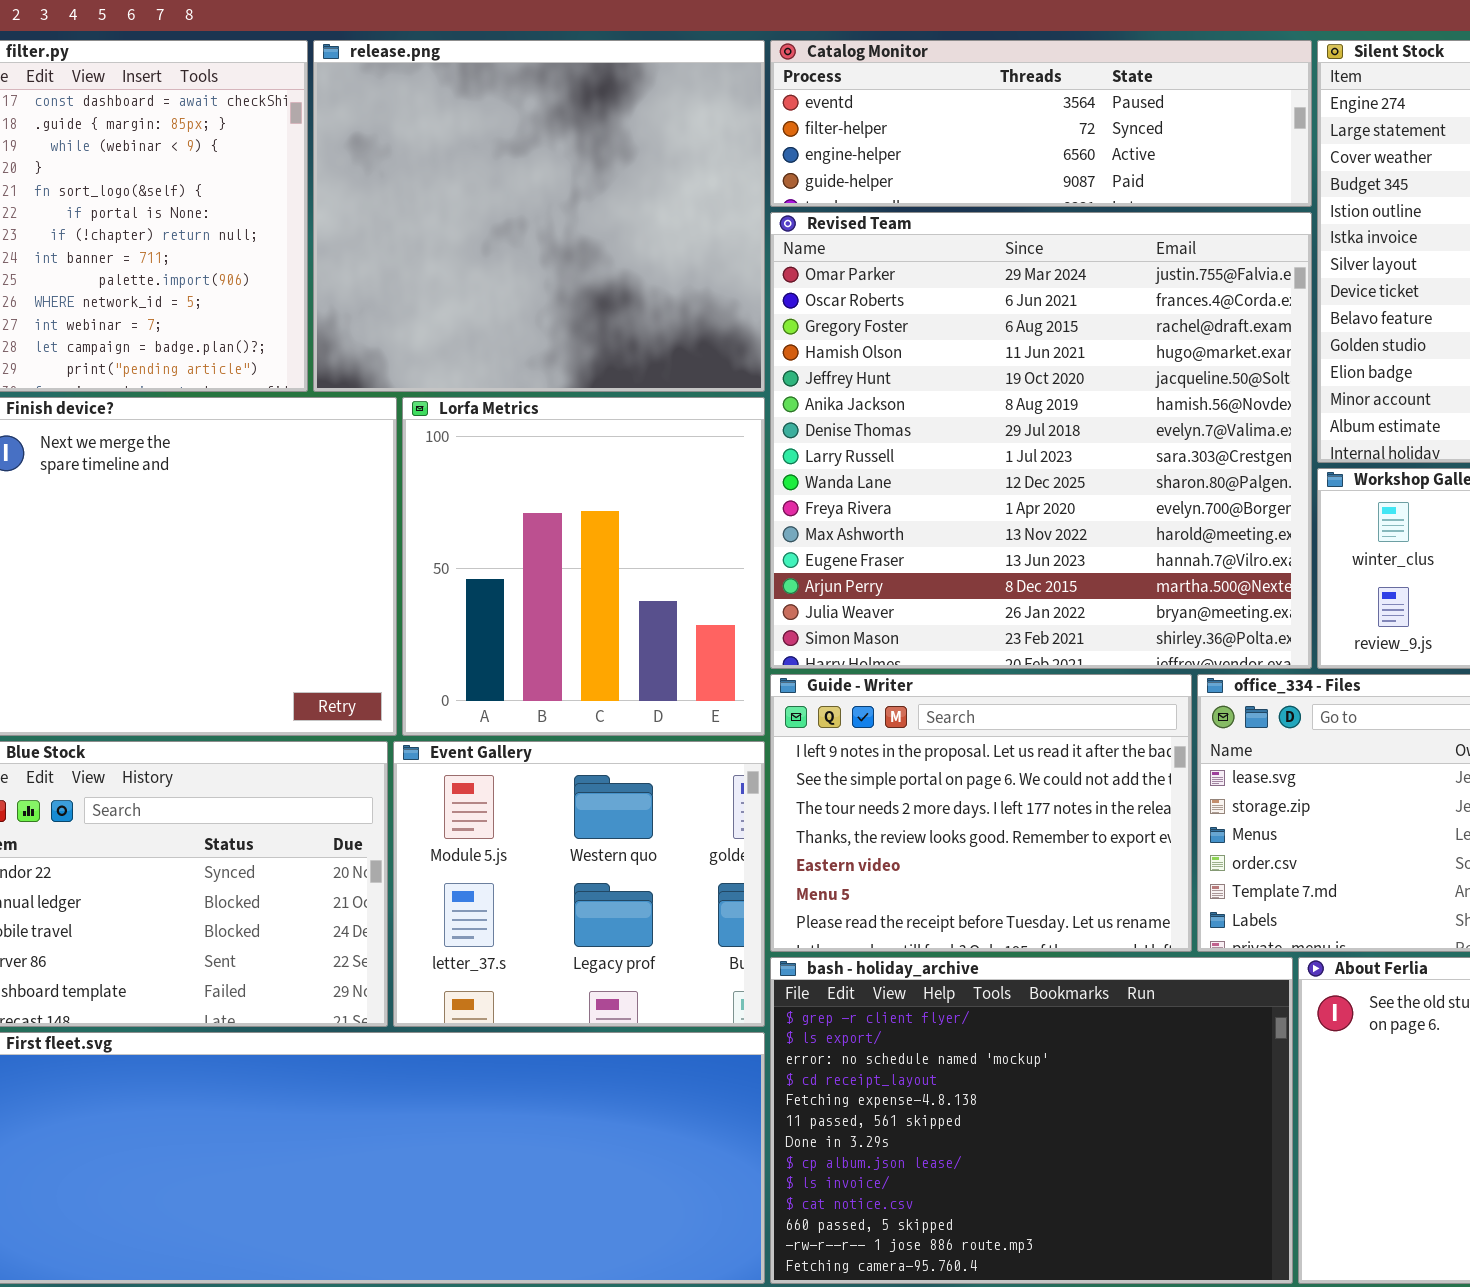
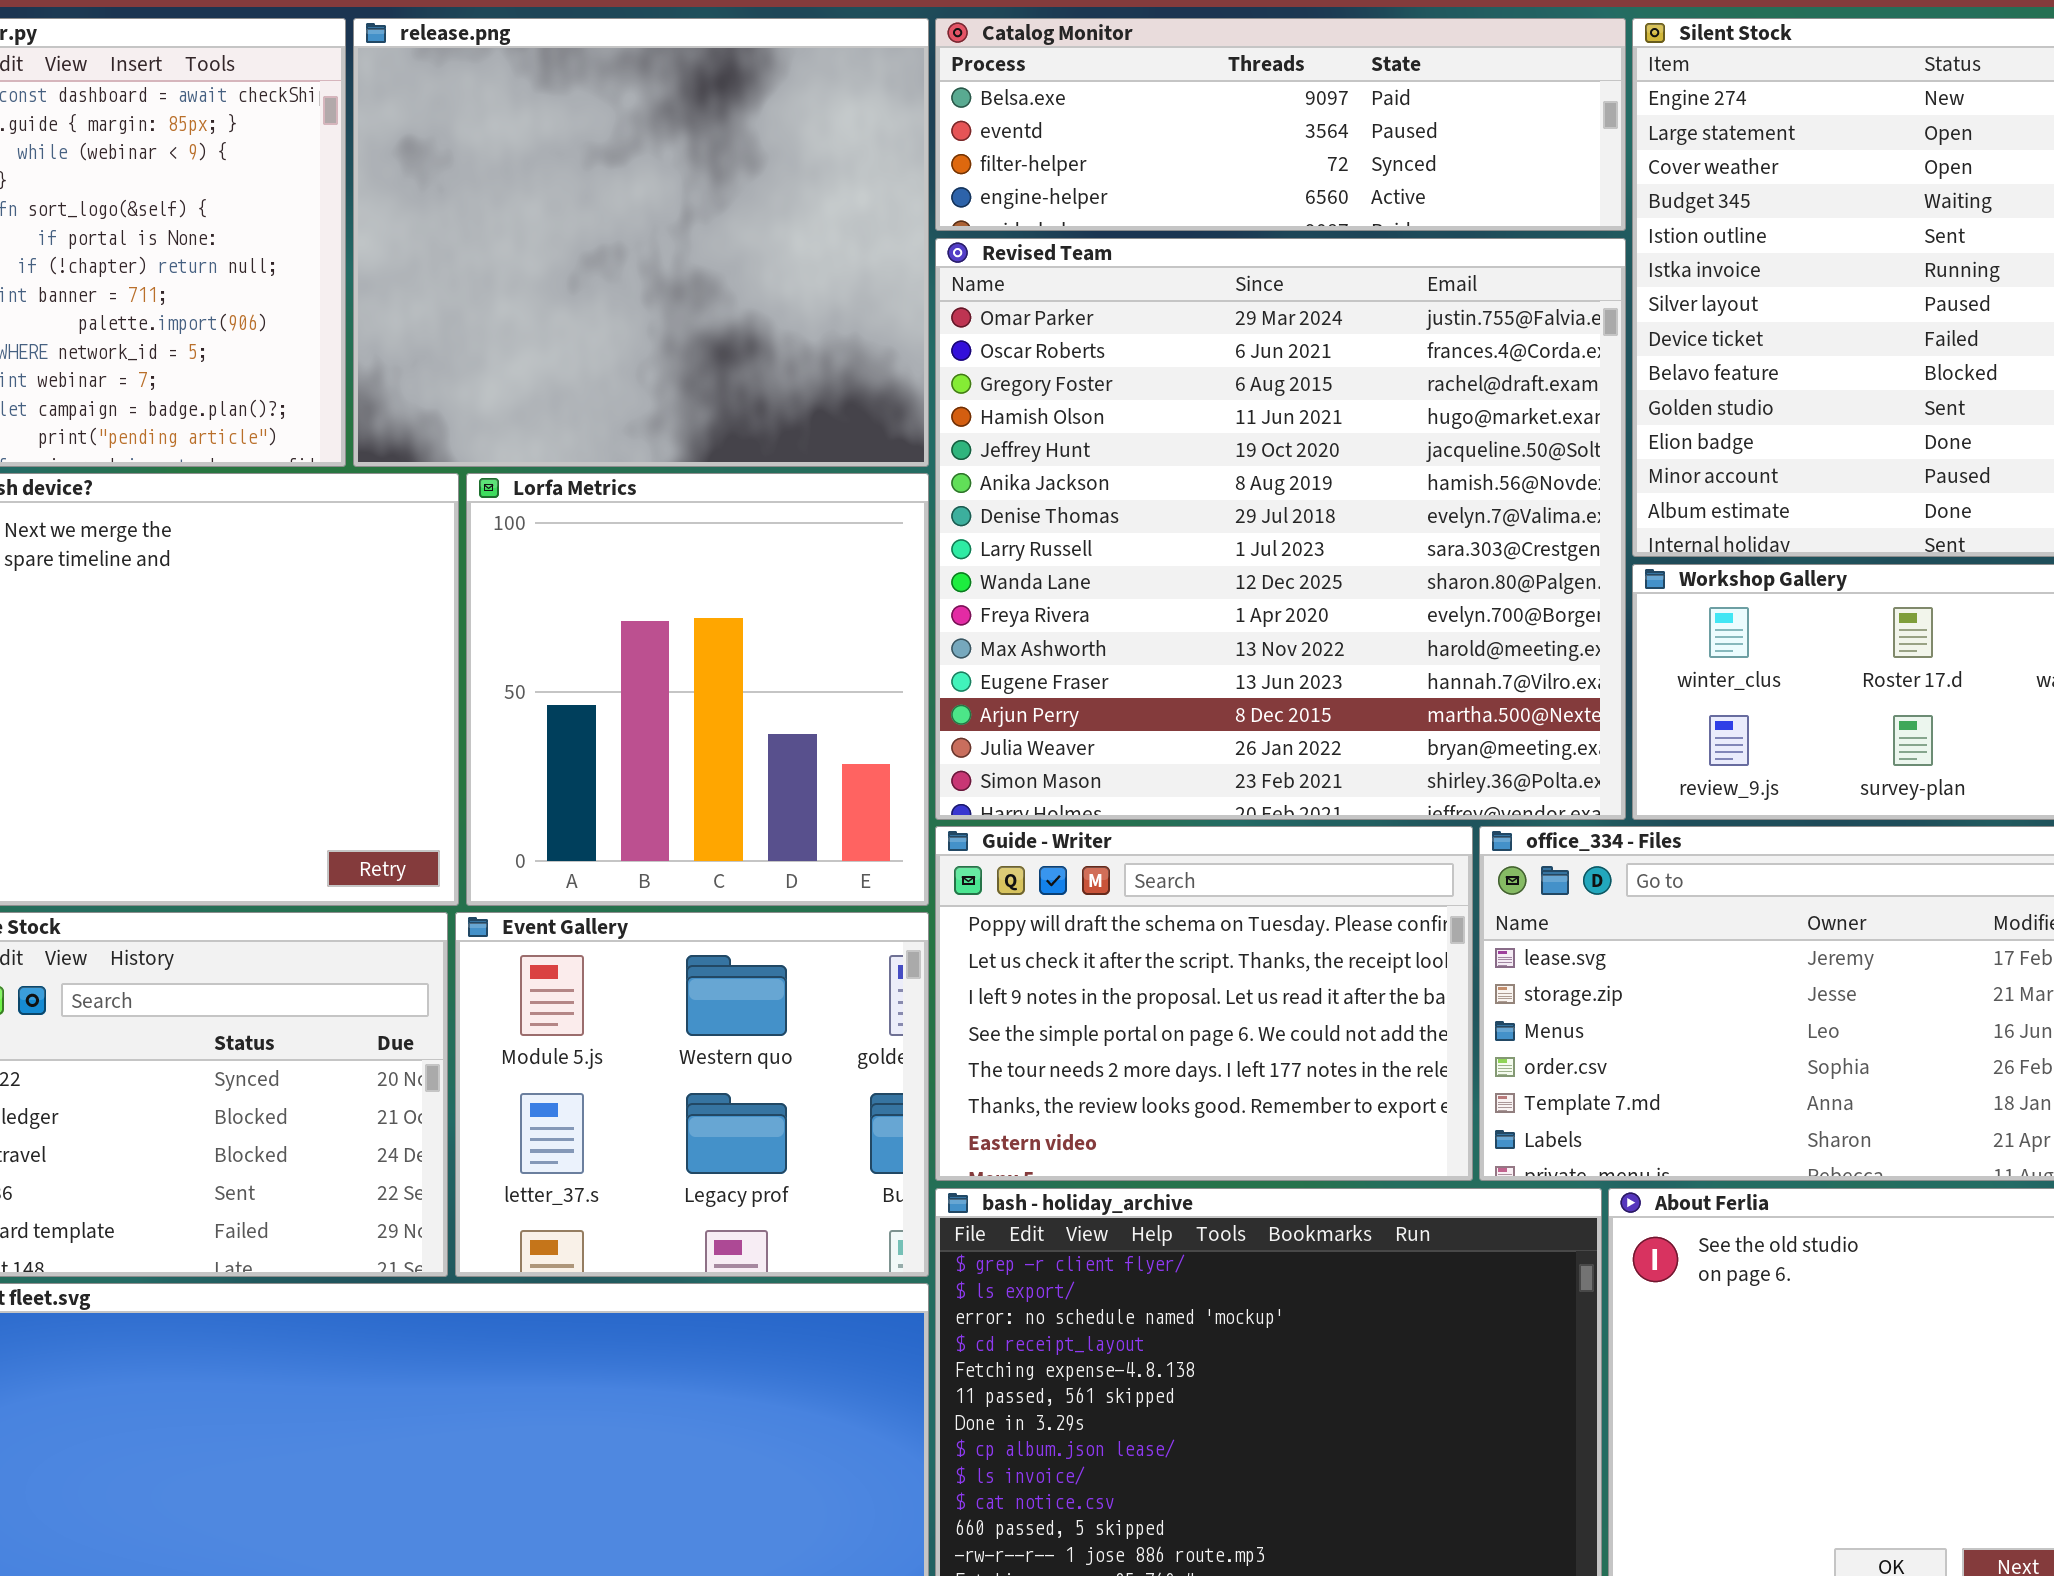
Catalog Monitor: [770,40,1312,207] -> [935,18,1626,231], scrolled up 1 row
Guide - Writer: [770,674,1192,952] -> [935,826,1473,1181], scrolled up 2 rows

